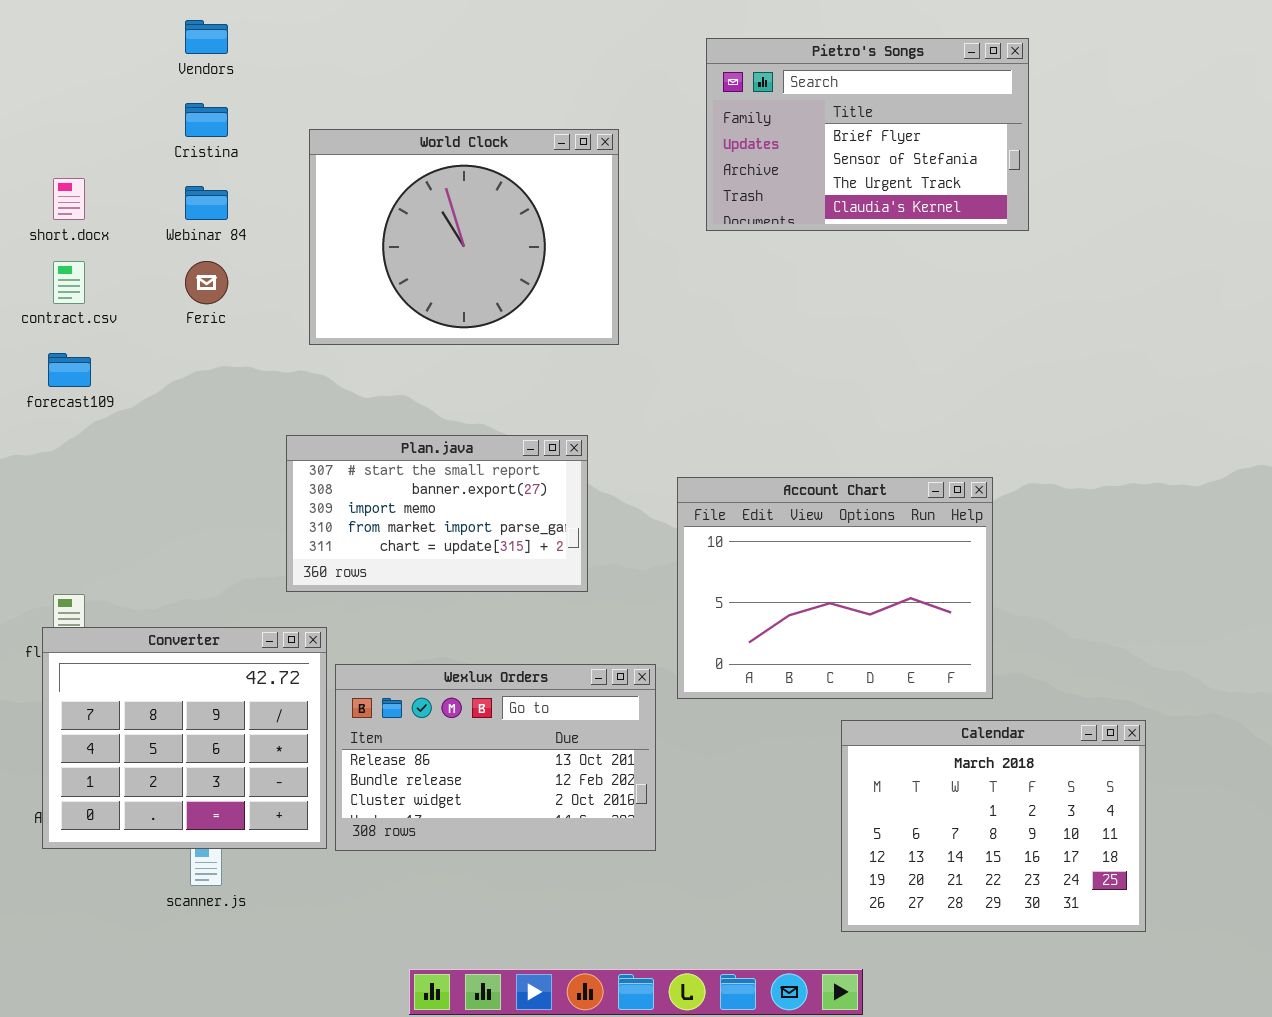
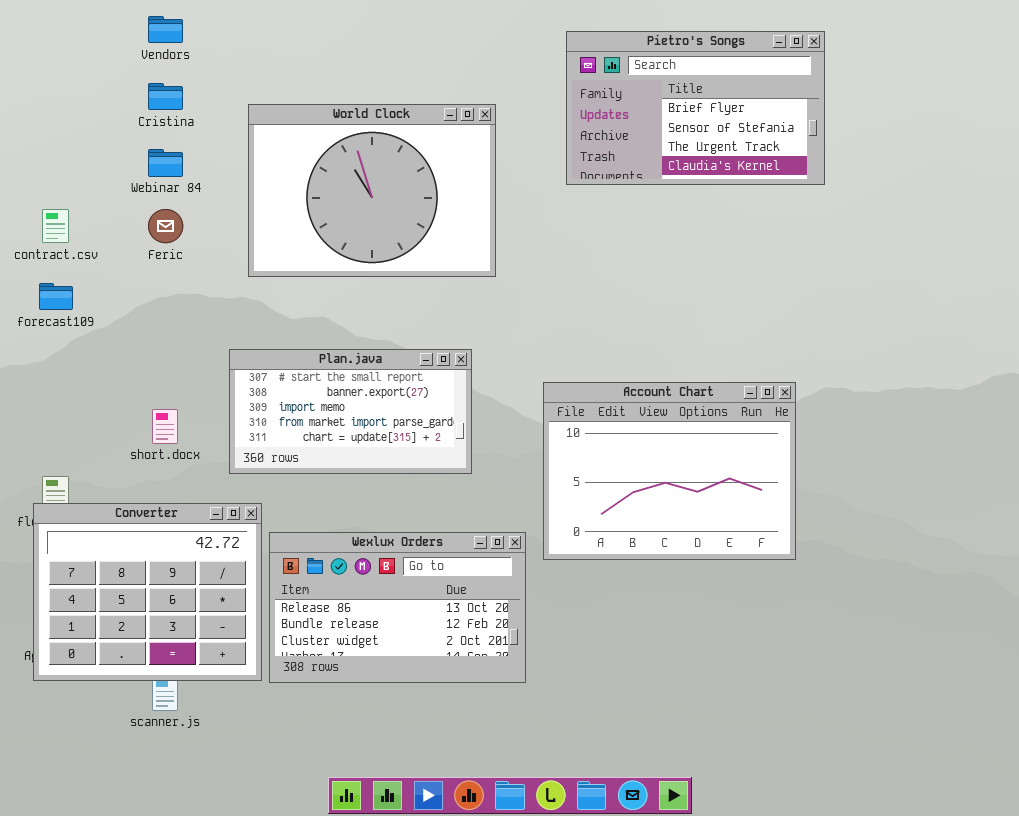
short.docx: [53,178,85,220] -> [152,409,178,444], moved
Calendar: [841,720,1146,932] -> none, closed

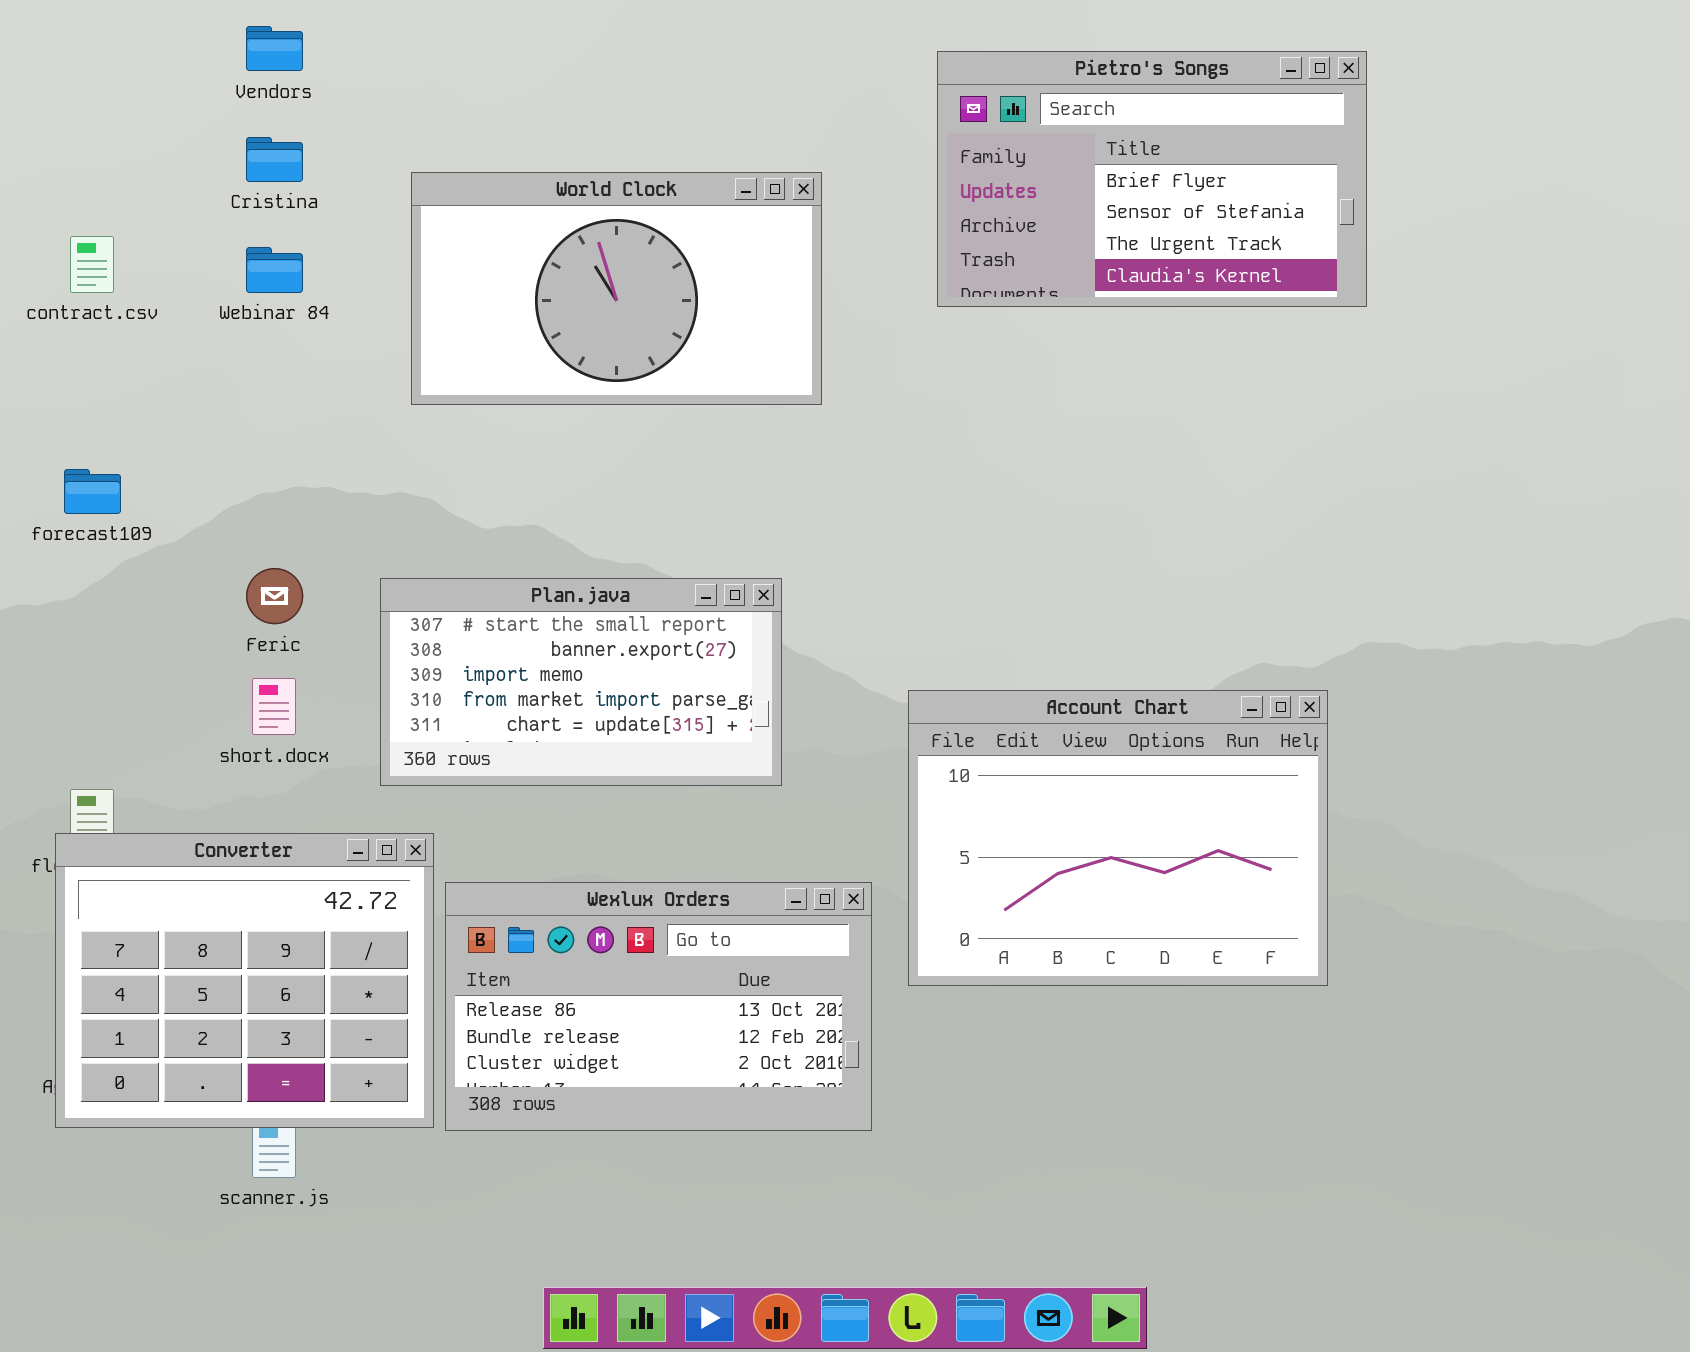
World Clock: [248,104,496,277] -> [411,172,822,405], resized
contract.csv: [42,209,69,243] -> [70,236,114,293], moved
Feric: [148,209,183,243] -> [246,568,303,624], moved
Account Chart: [543,382,796,560] -> [908,690,1328,986], moved

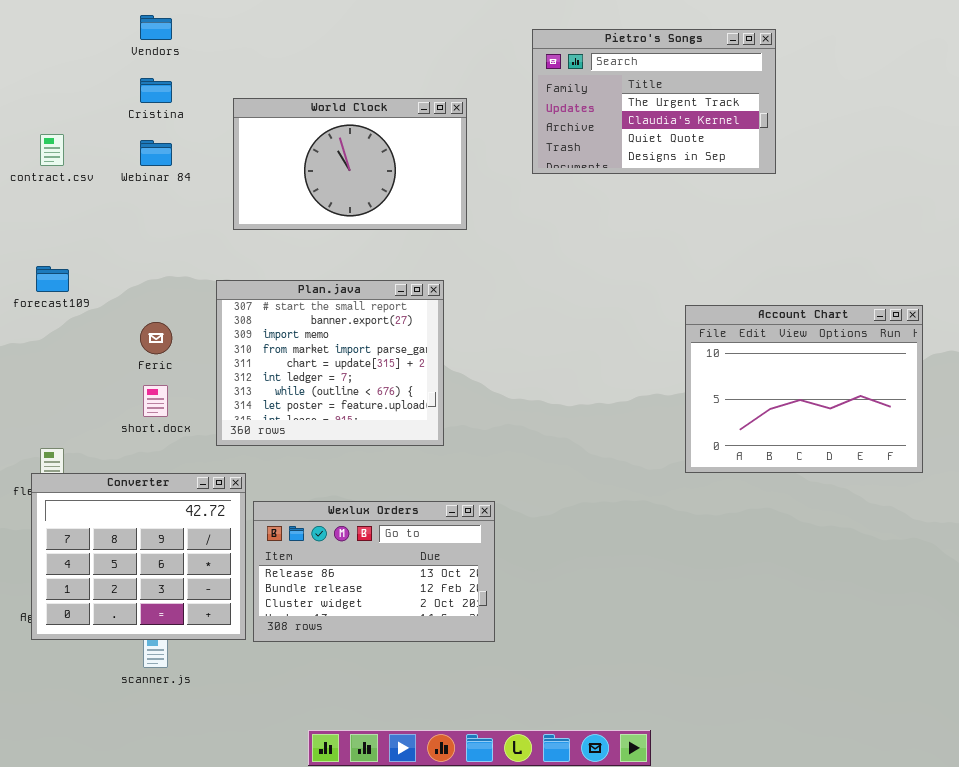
Pietro's Songs: [937,51,1367,307] -> [532,29,776,174], scrolled down 2 rows
Plan.java: [380,578,782,786] -> [216,280,444,446], resized
Account Chart: [908,690,1328,986] -> [685,305,923,473], moved

